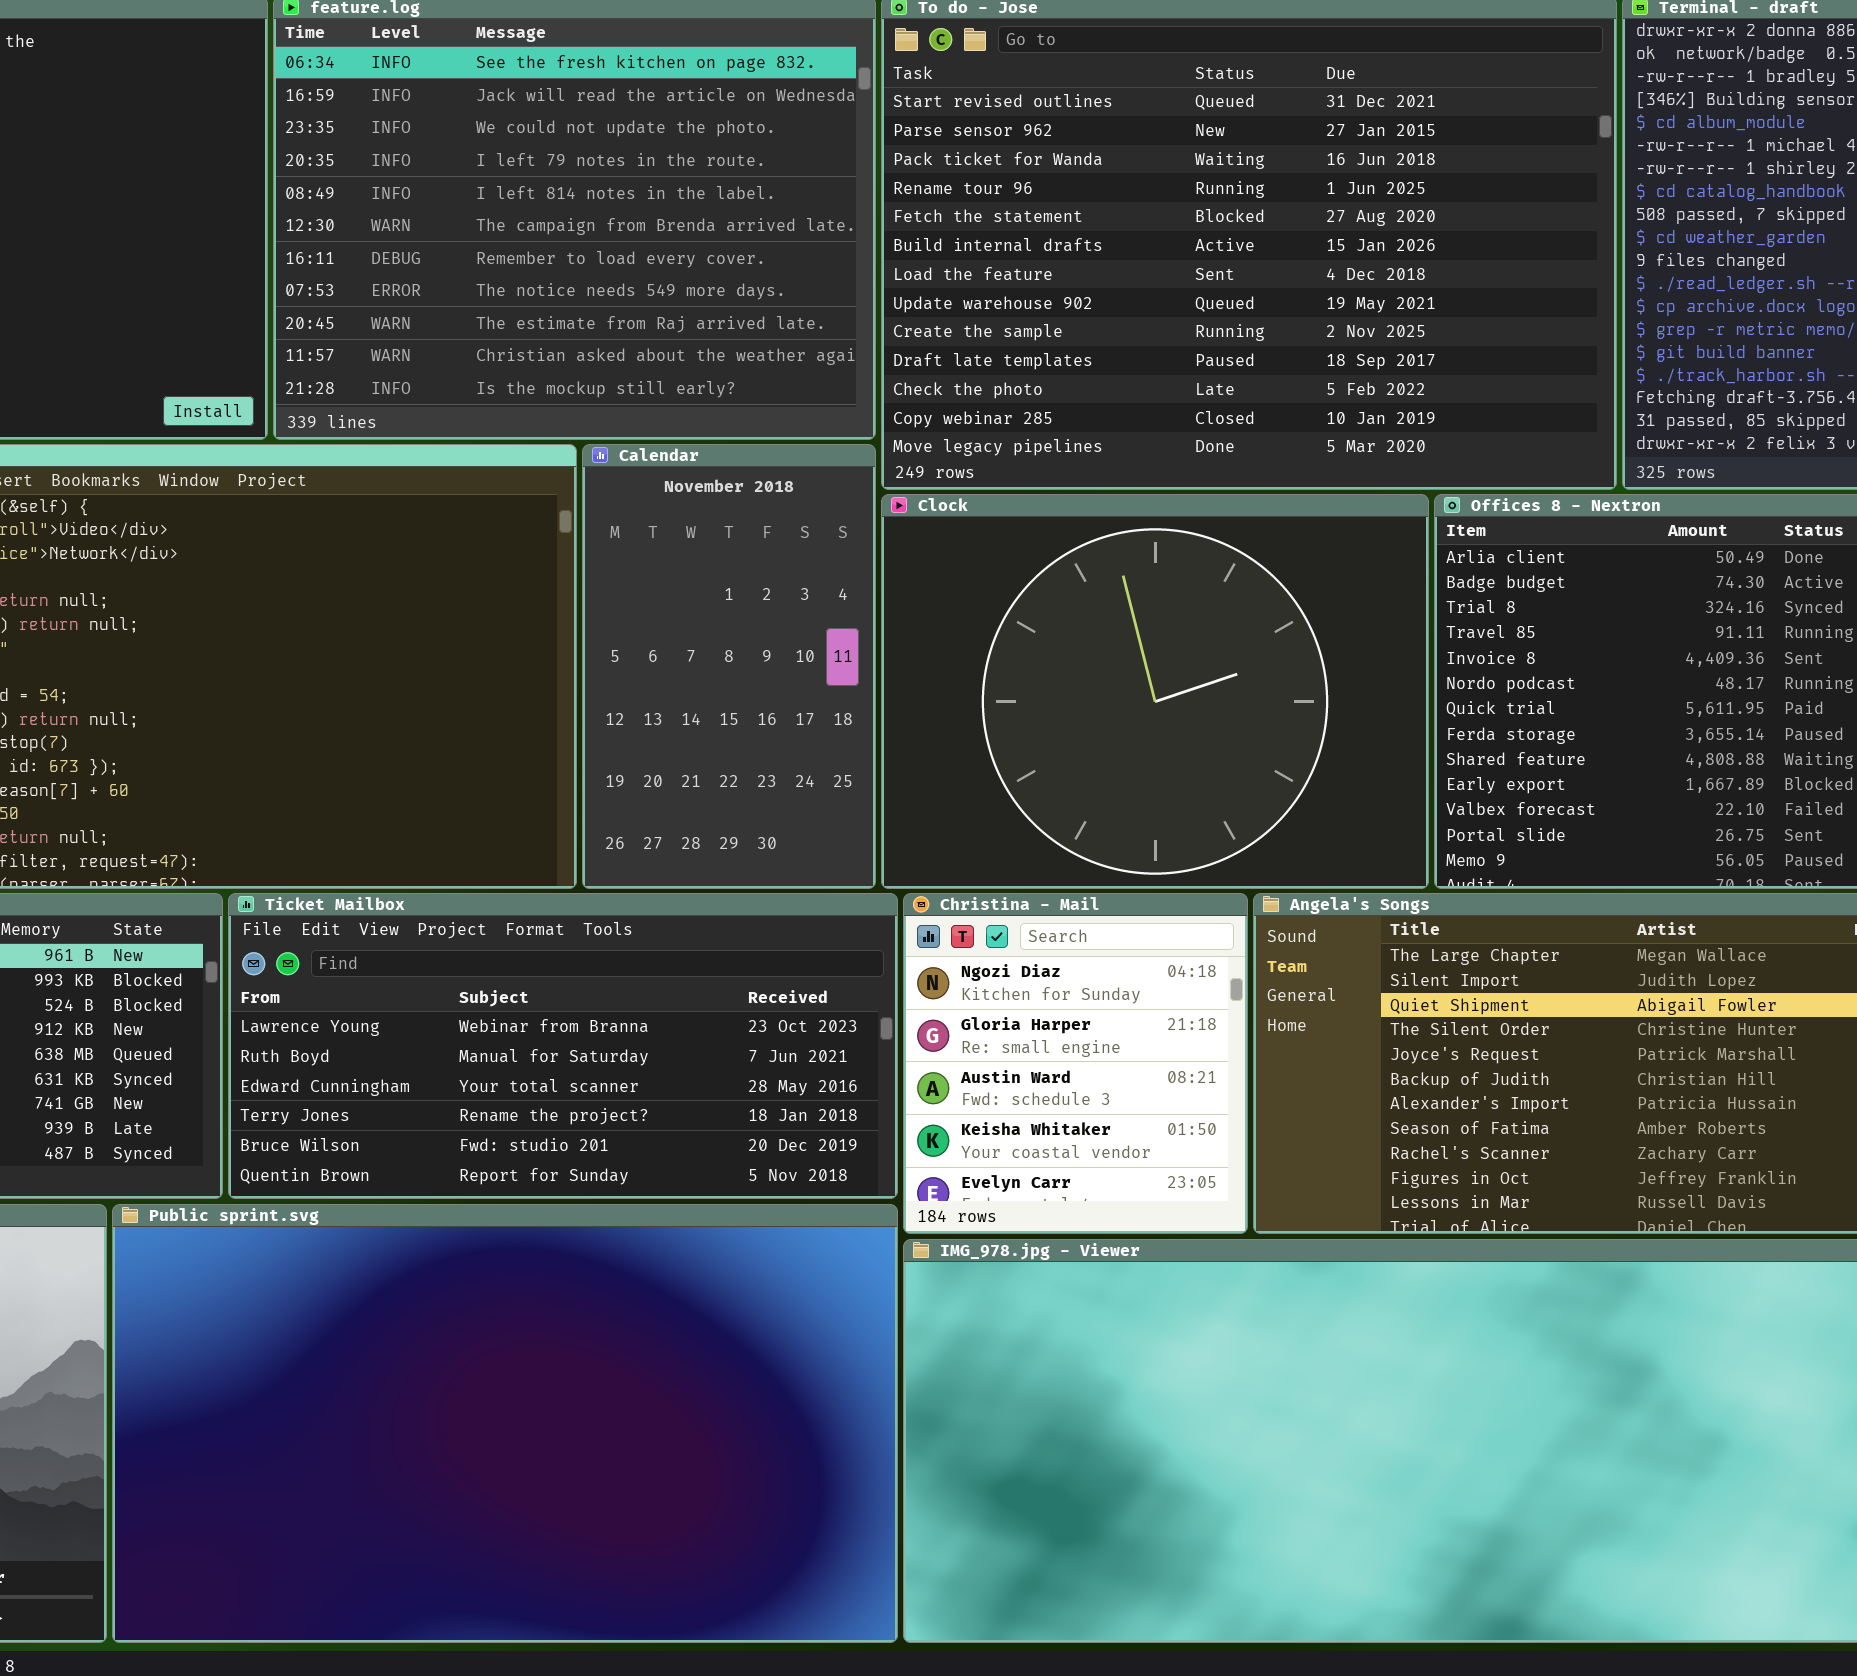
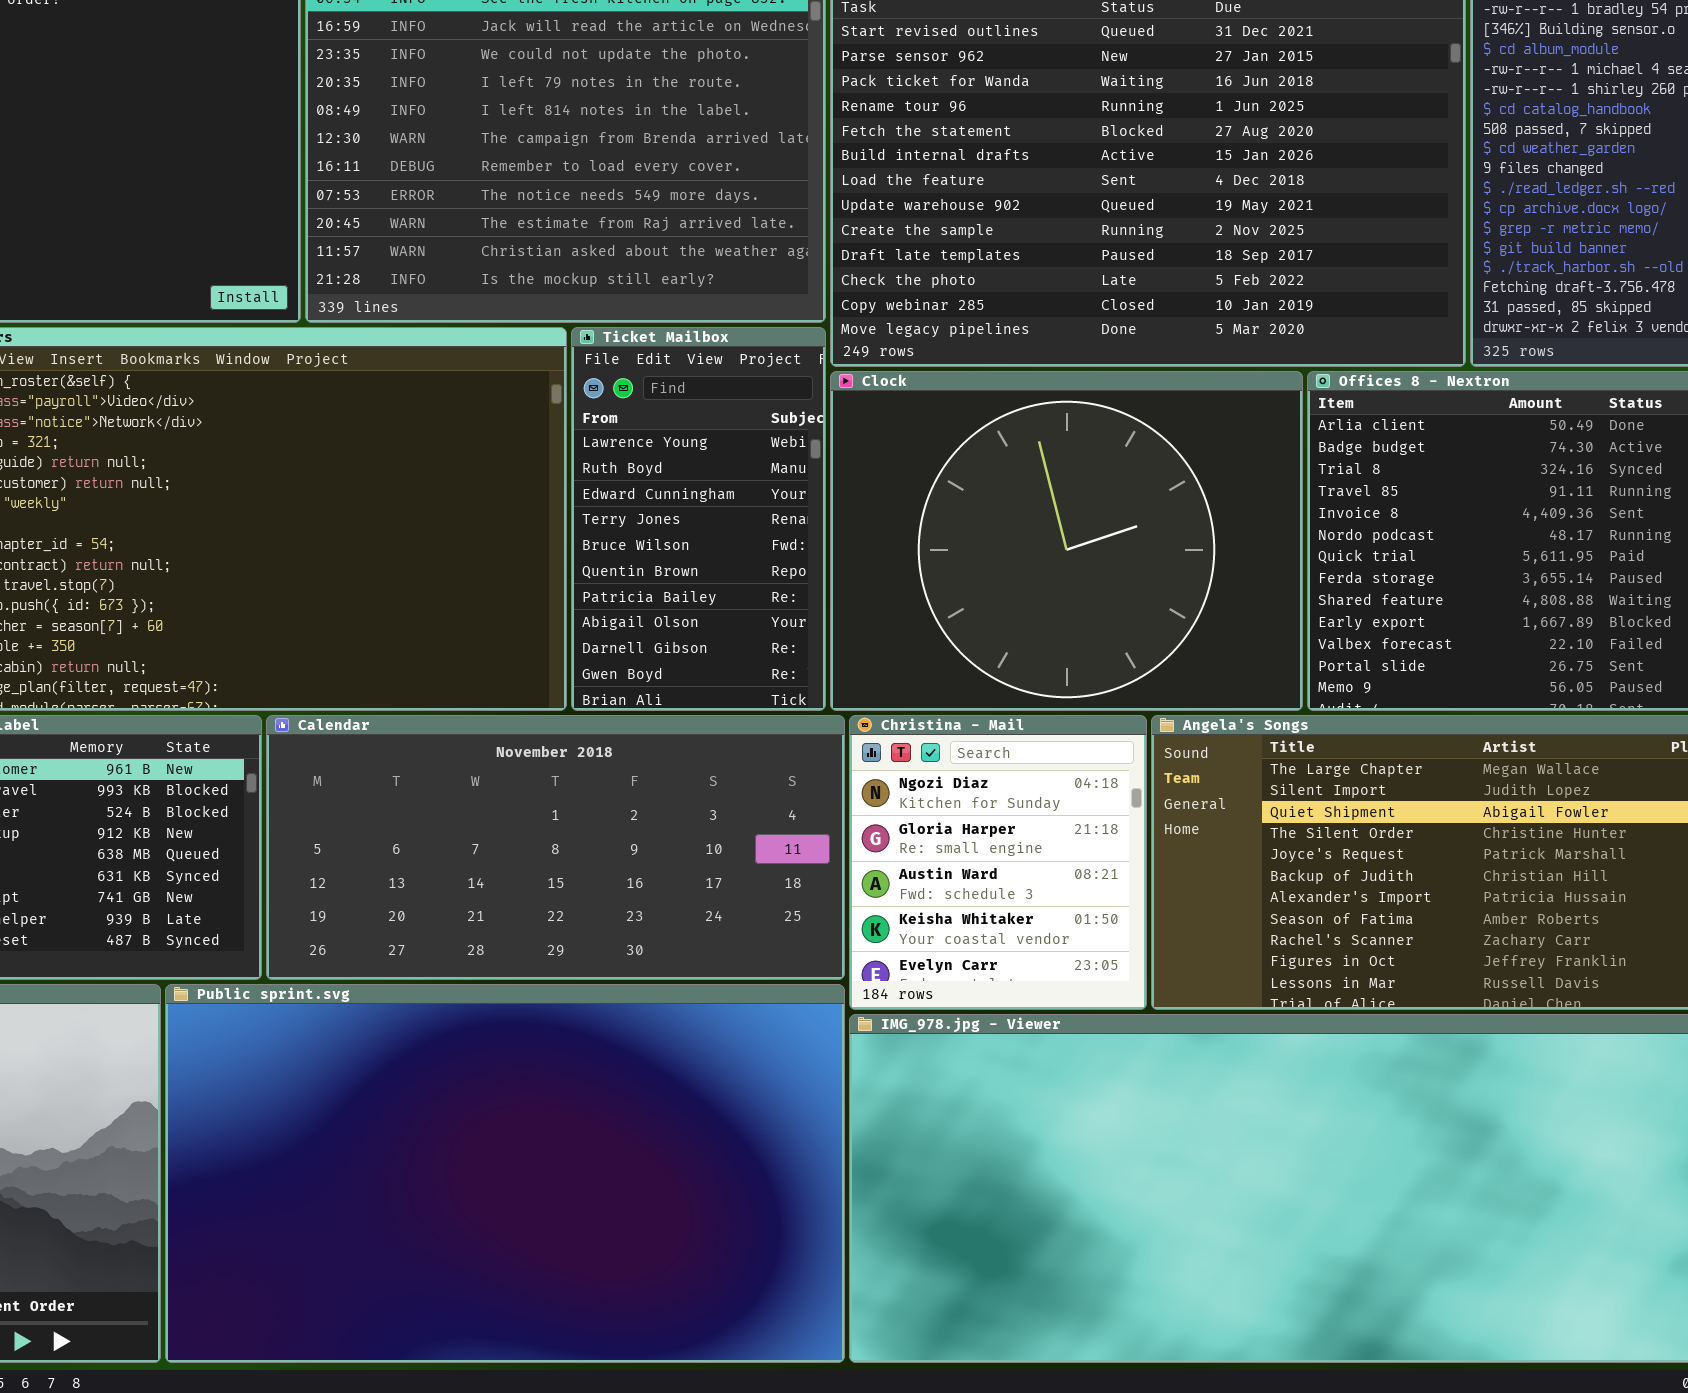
Calendar: [582,444,876,889] -> [266,715,845,980], moved, resized
Ticket Mailbox: [228,893,898,1199] -> [571,327,826,711], moved, resized

